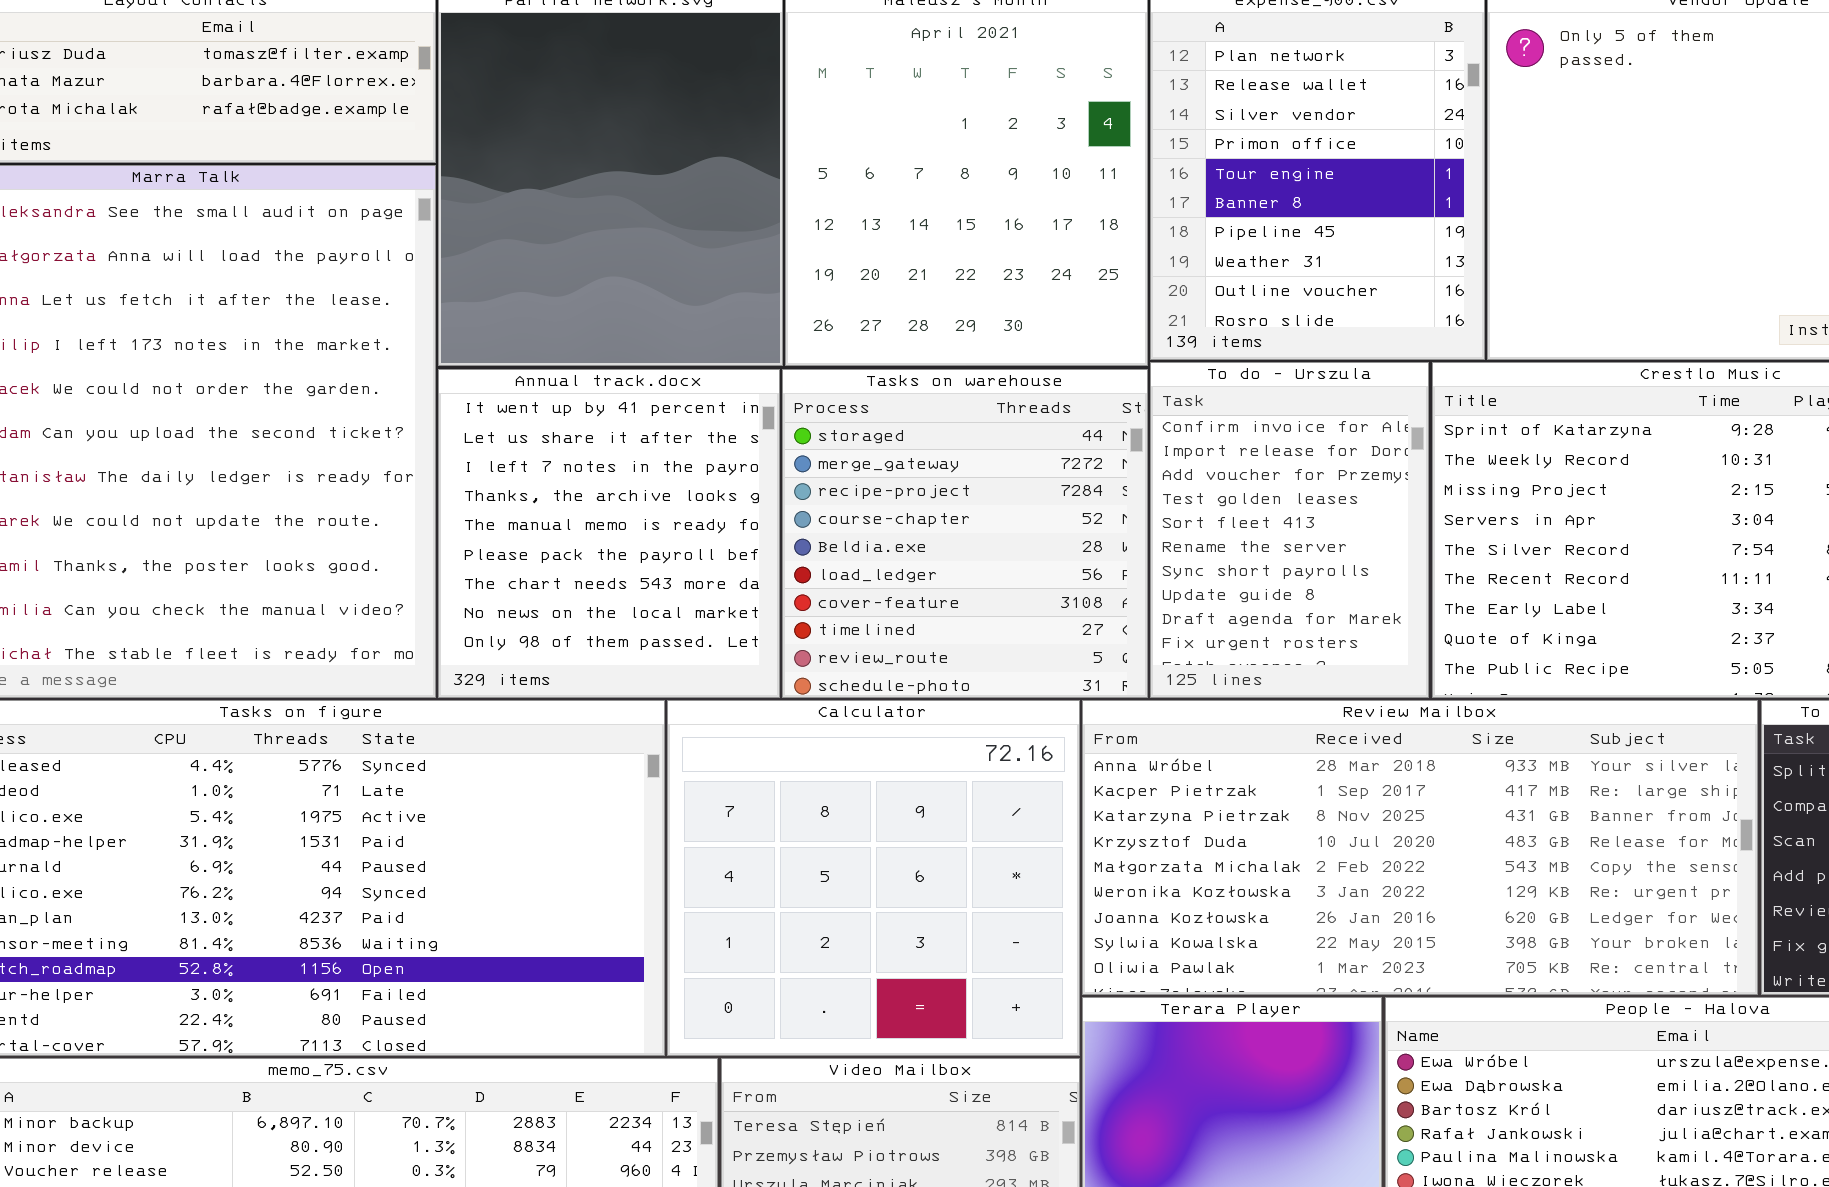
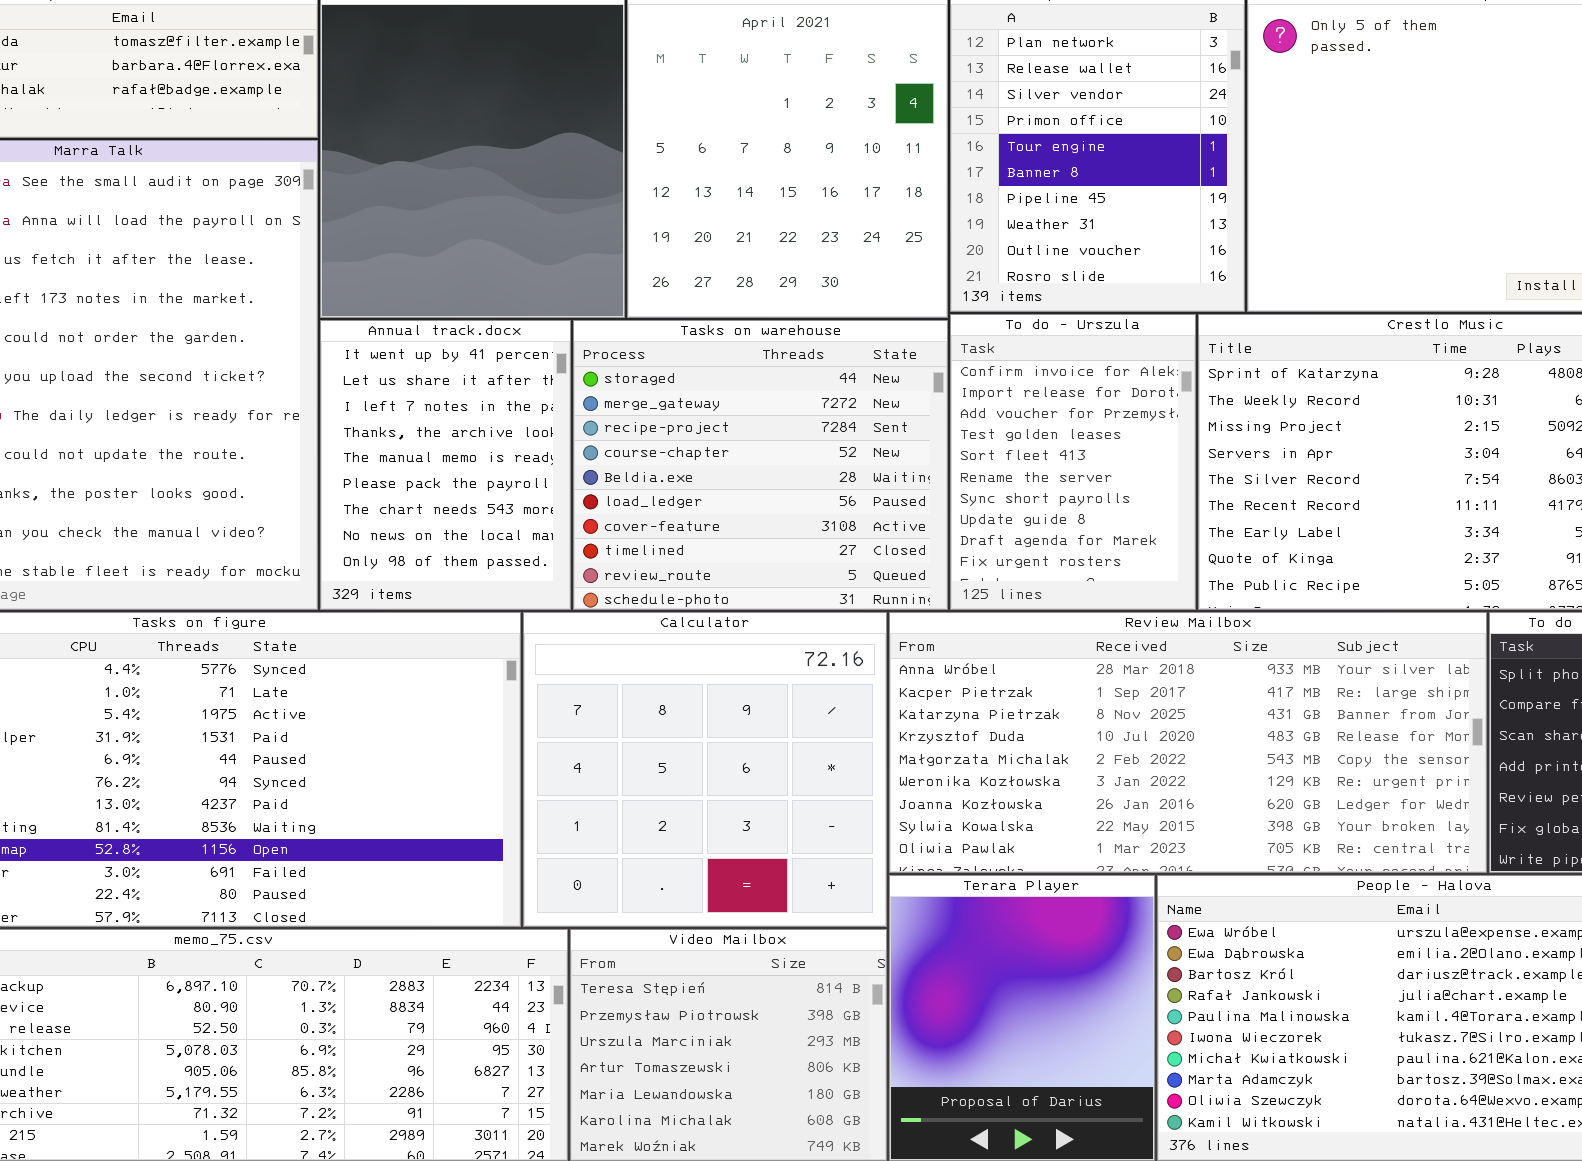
Annual track.docx: [438,369,780,698] -> [320,320,571,610], resized
Tasks on warehouse: [782,369,1148,698] -> [573,320,948,610], resized

